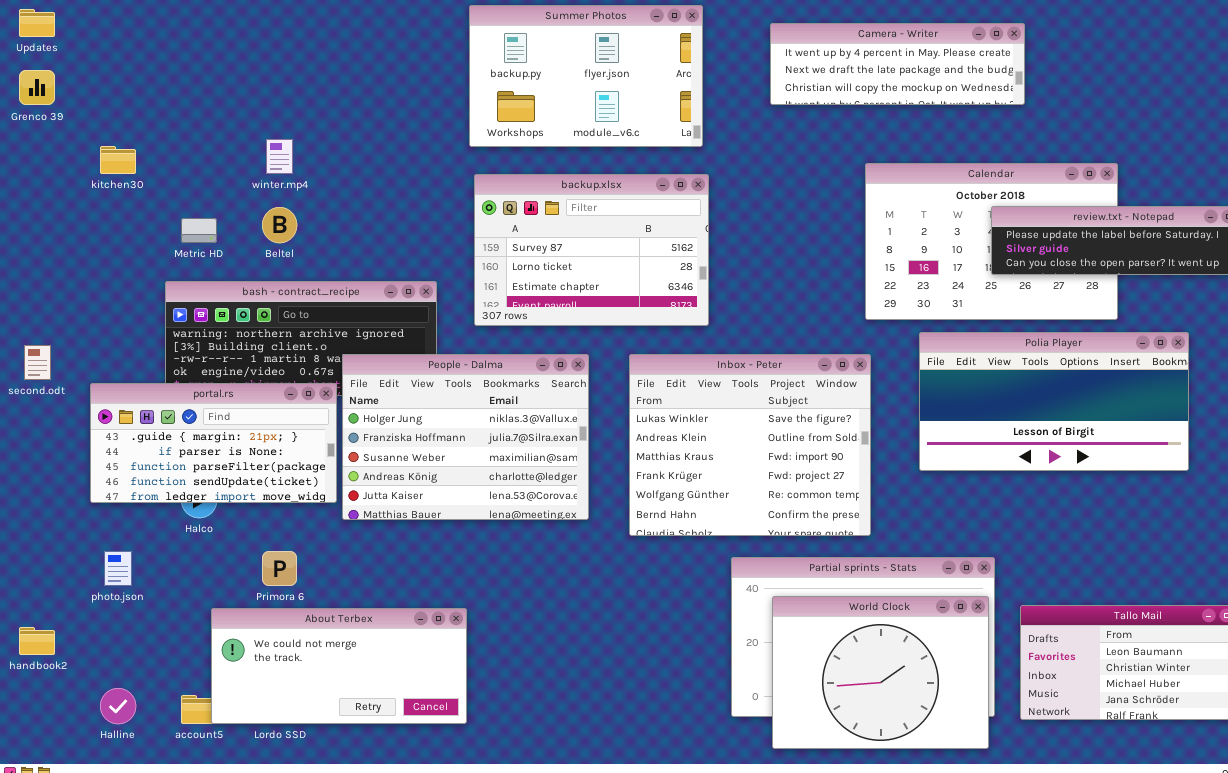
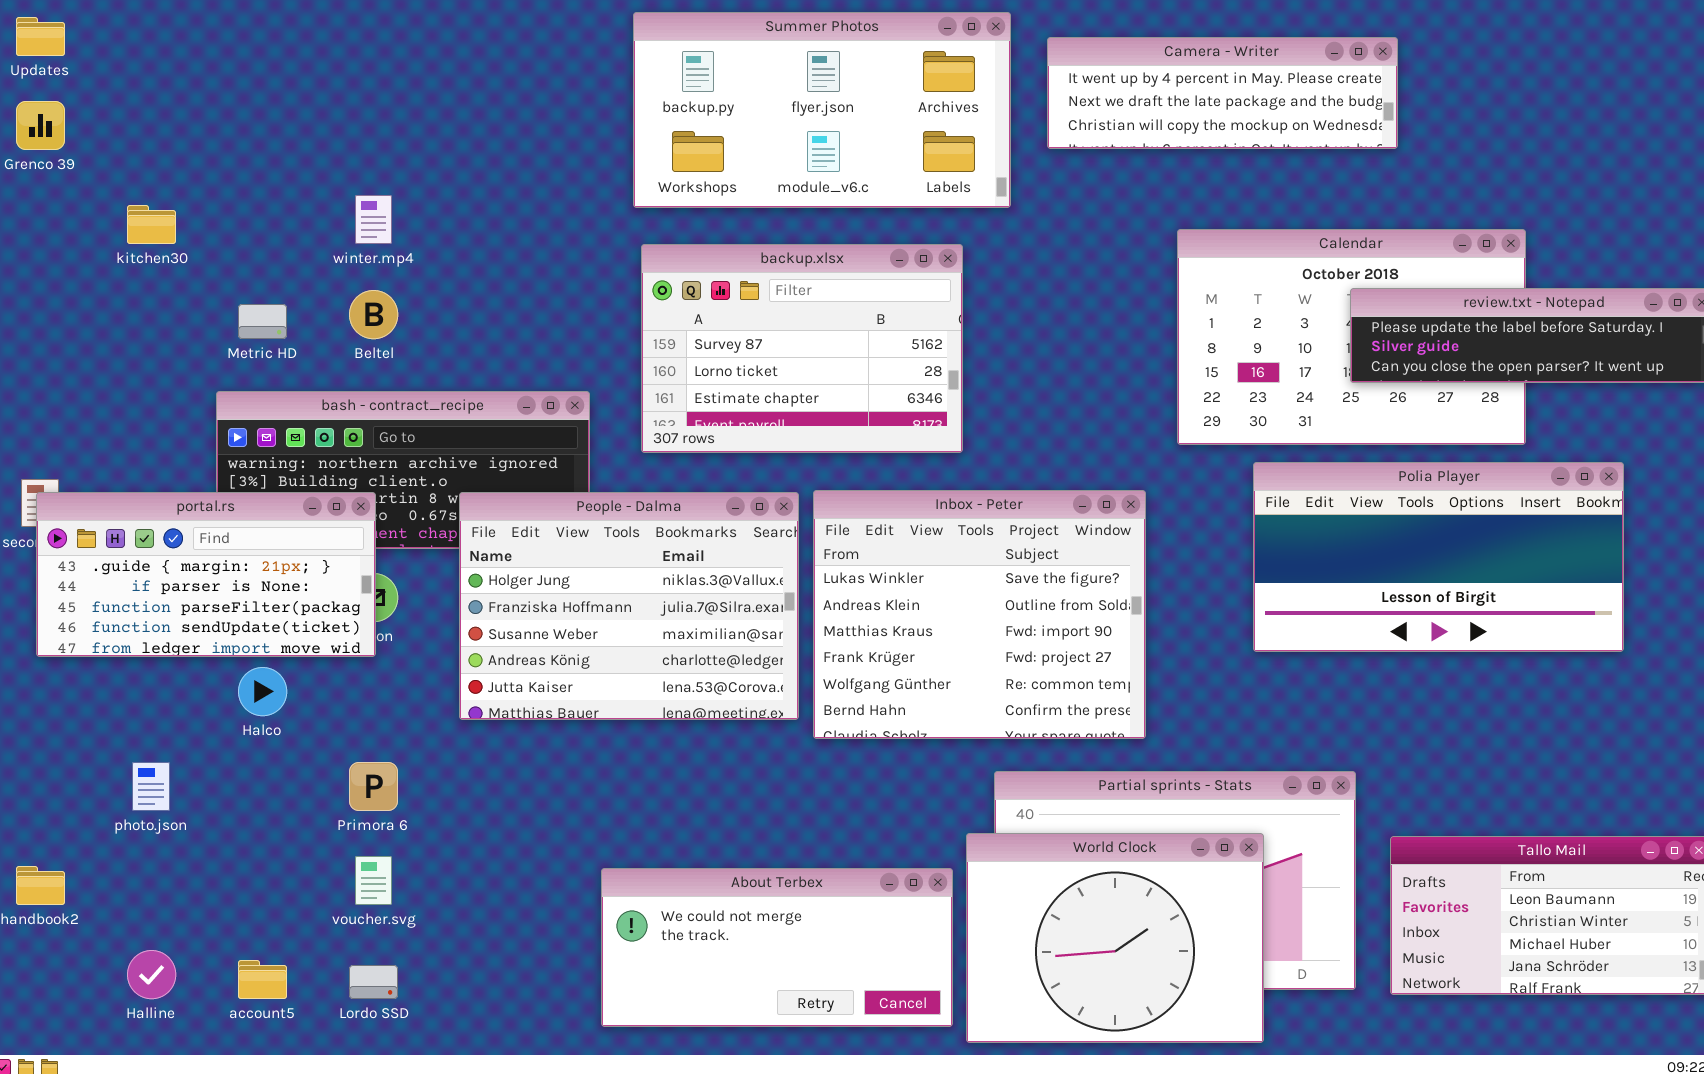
Summer Photos: [469,5,703,147] -> [633,12,1011,208], resized
Inbox - Peter: [629,354,871,536] -> [813,490,1146,739], moved
portal.rs: [90,383,337,503] -> [36,492,376,657], moved
World Clock: [772,596,989,749] -> [966,833,1264,1043], moved
About Terbex: [211,608,467,724] -> [601,868,953,1027], moved

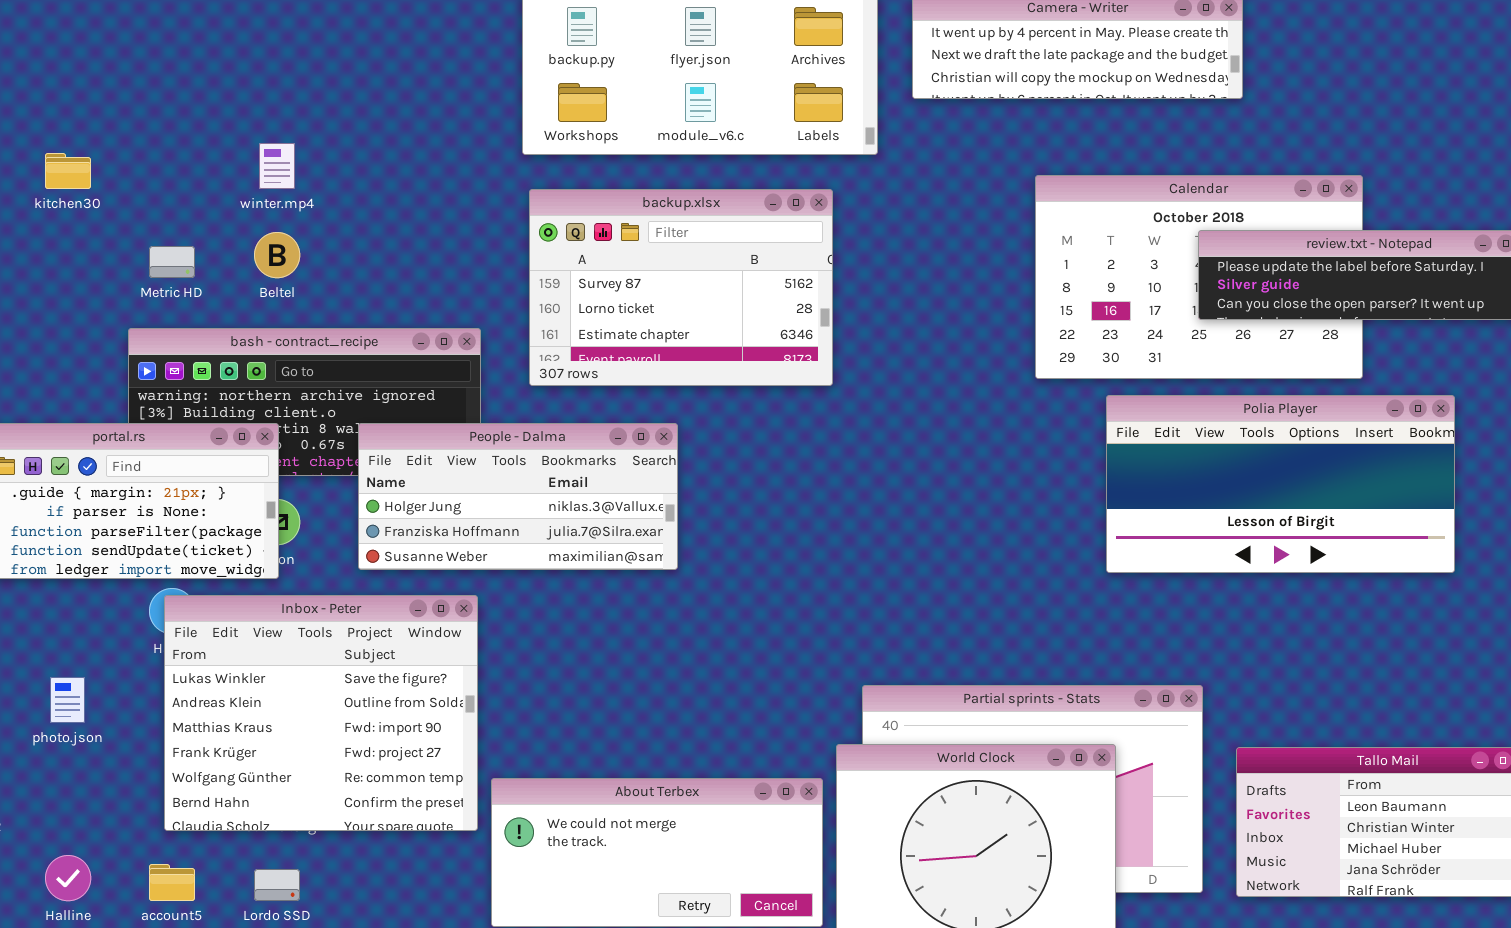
Inbox - Peter: [813,490,1146,739] -> [164,595,478,831], moved
People - Dalma: [459,492,799,720] -> [358,423,678,570], resized

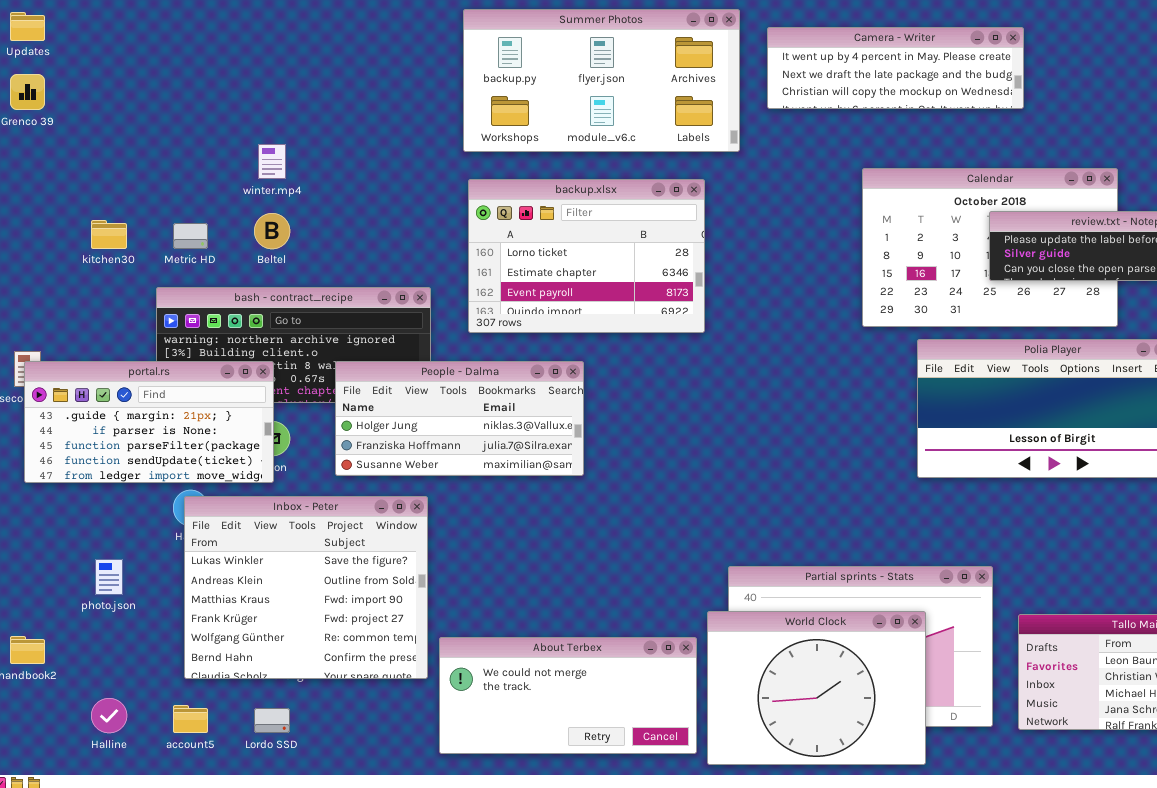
kitchen30: [45,153,91,189] -> [91,220,127,249], moved
backup.xlsx: [529,189,833,386] -> [468,179,705,333], scrolled down 1 row

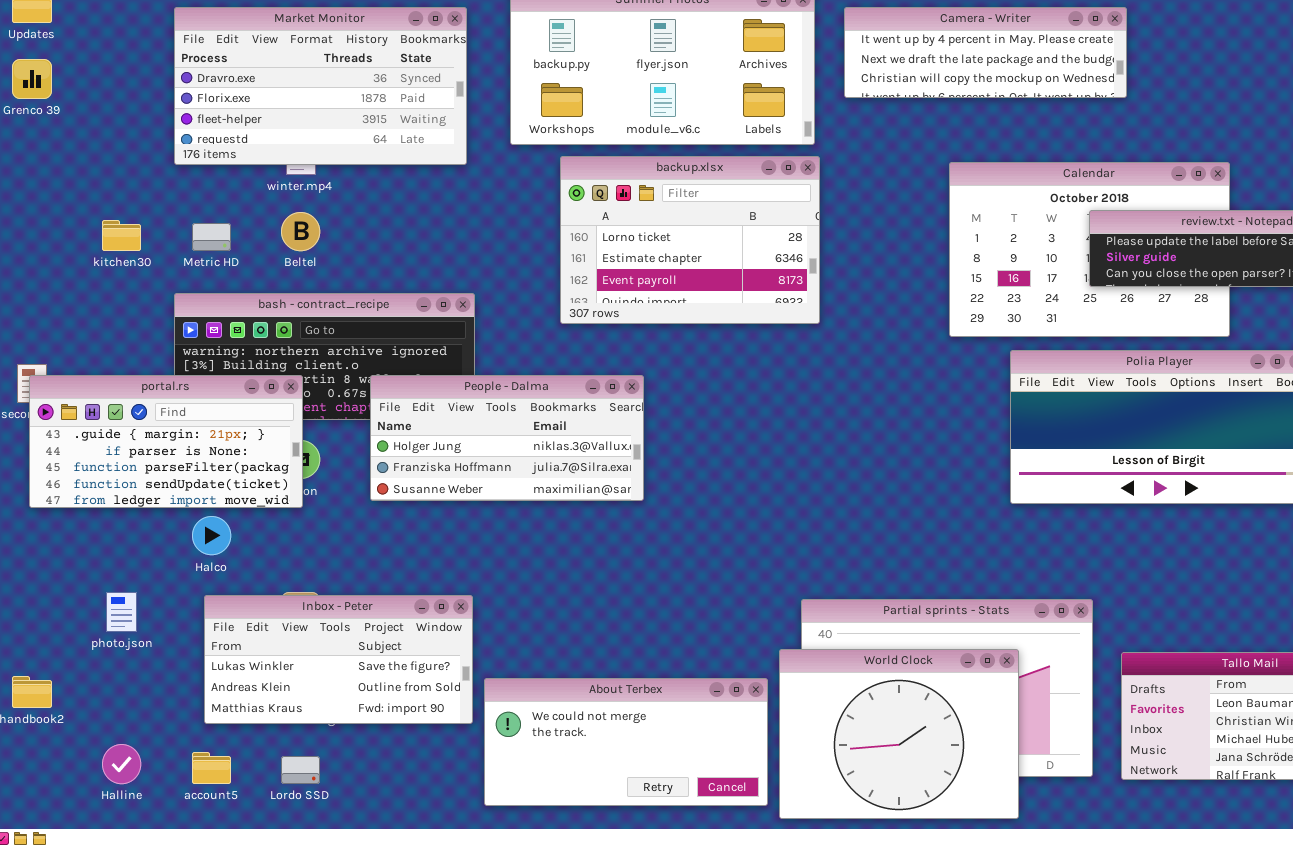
Market Monitor: none -> [174,7,467,165], opened
backup.xlsx: [468,179,705,333] -> [560,156,820,324], moved
Inbox - Peter: [184,496,428,679] -> [204,595,473,724], resized

